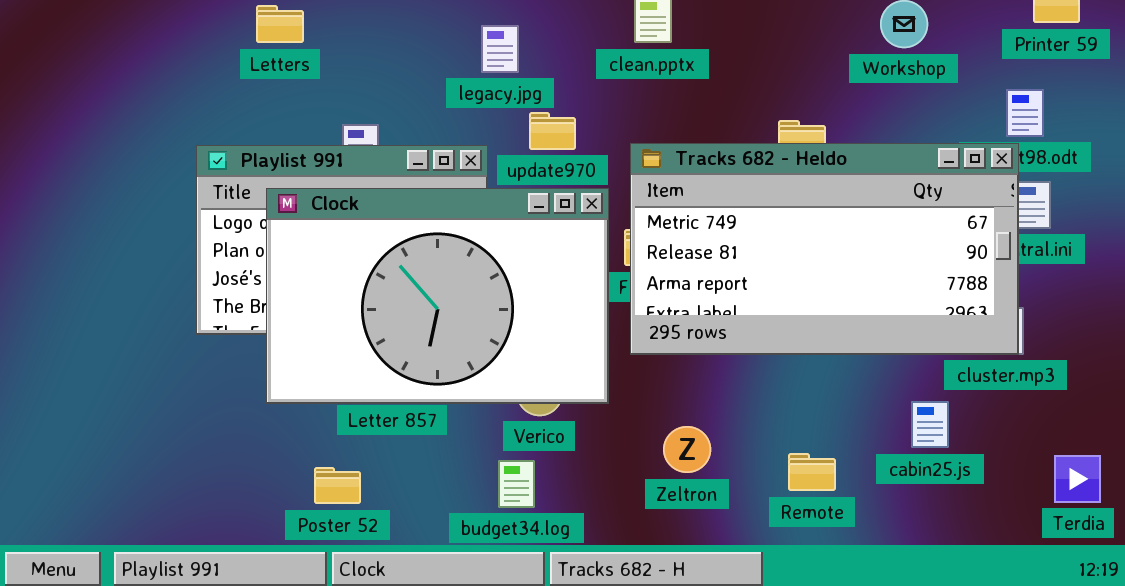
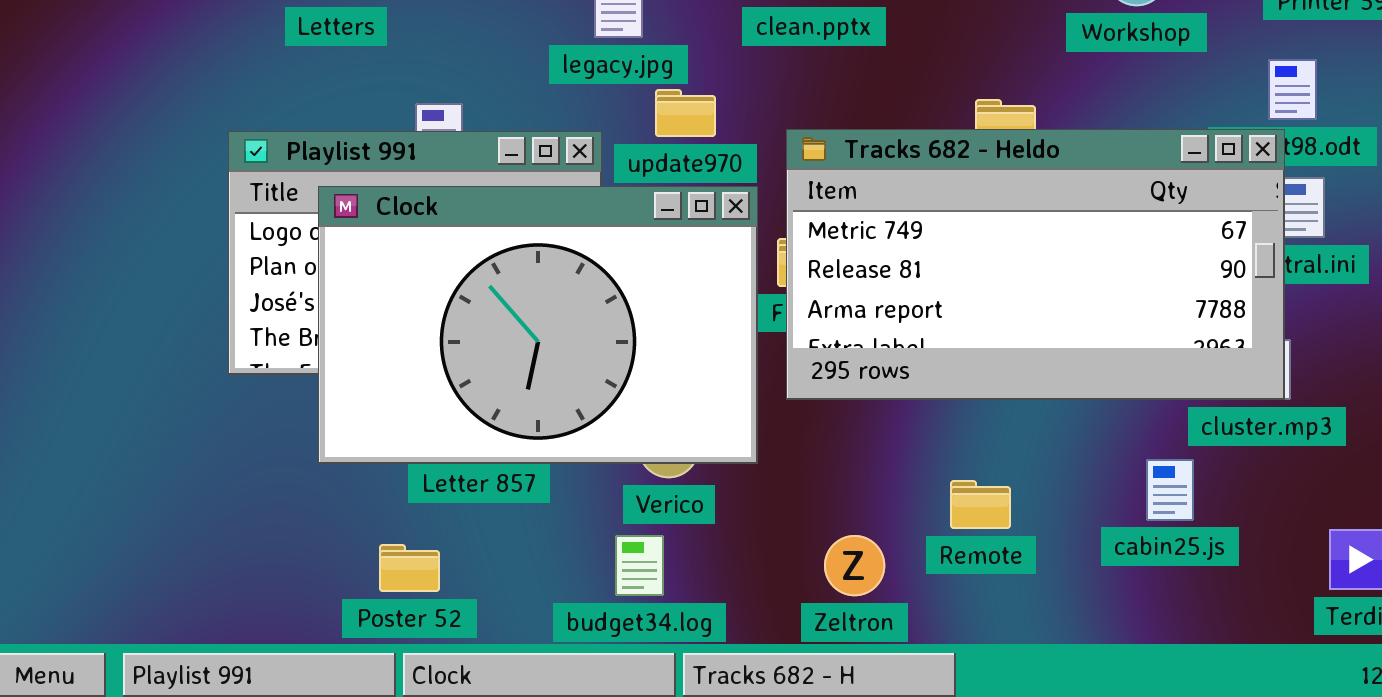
Zeltron: [663,426,711,473] -> [824,535,885,596], moved
Remote: [788,453,836,491] -> [950,480,1011,529], moved

